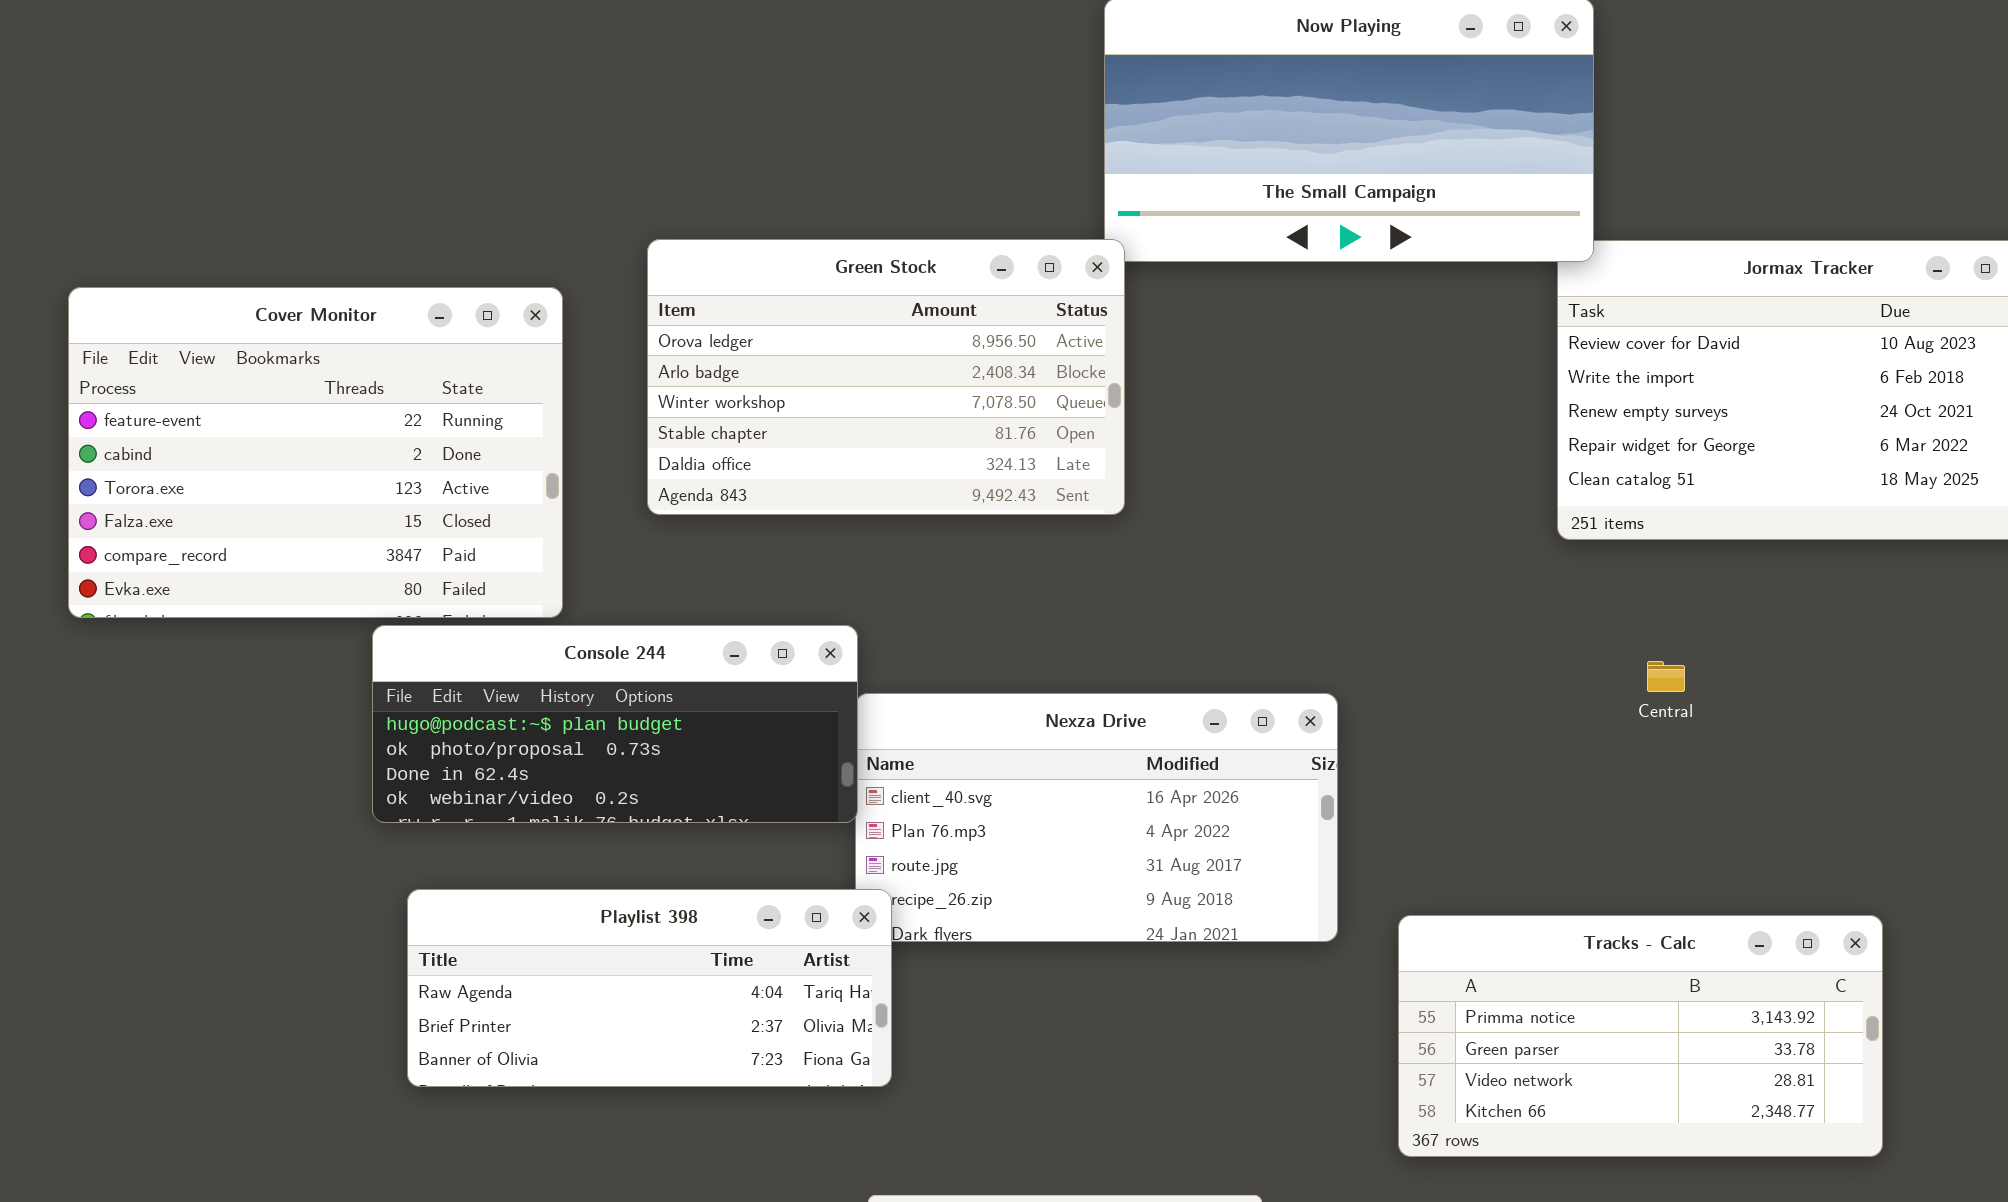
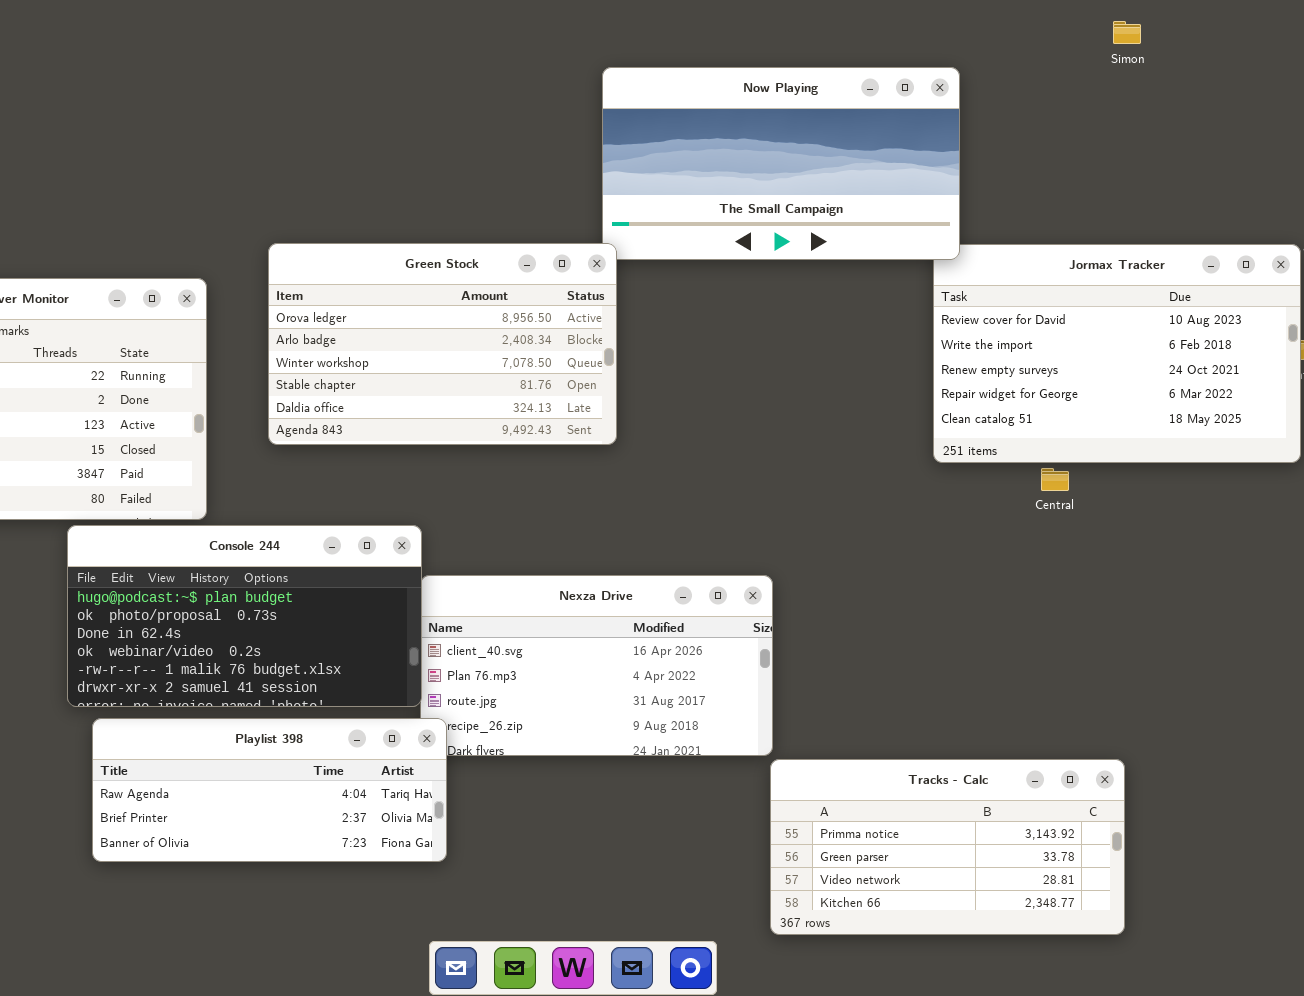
Console 244: [372,625,858,823] -> [67,525,422,707], resized
Central: [1647,661,1685,692] -> [1041,468,1069,491], moved
Tracks - Calc: [1398,915,1883,1157] -> [770,759,1125,935], moved

